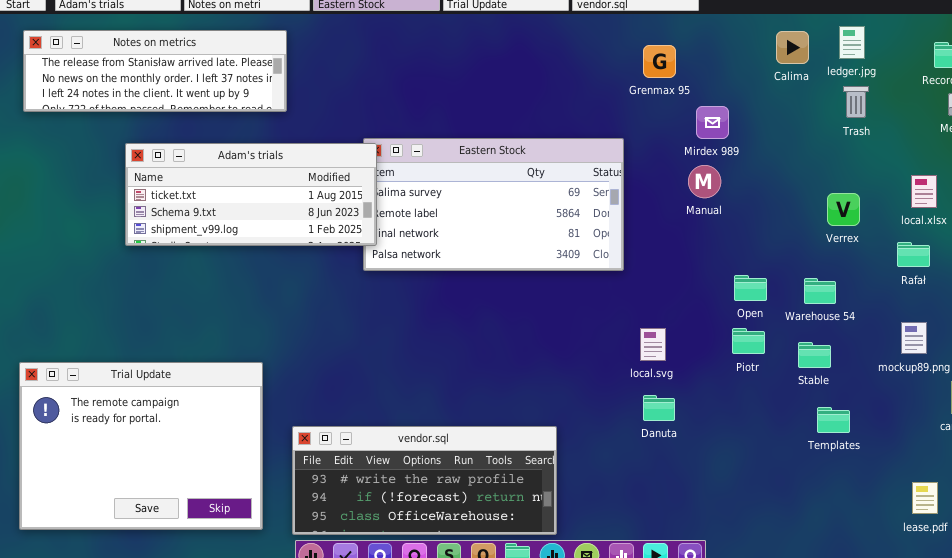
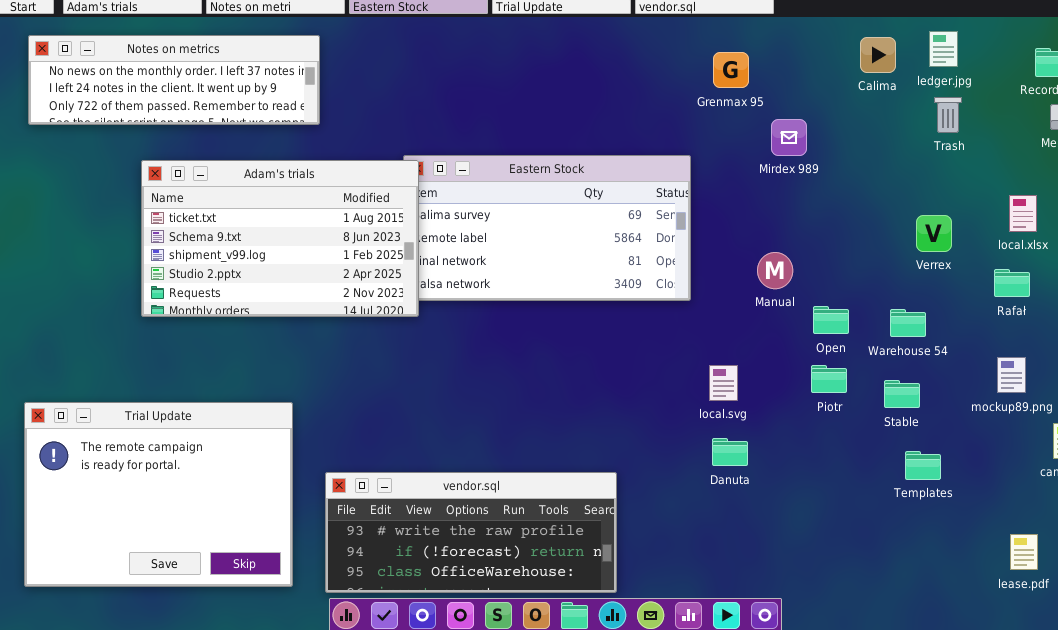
Notes on metrics: [23,30,287,112] -> [28,35,320,125], scrolled down 1 row
Adam's trials: [125,143,377,246] -> [141,160,419,317], resized
Manual: [688,165,721,198] -> [757,252,793,289], moved

